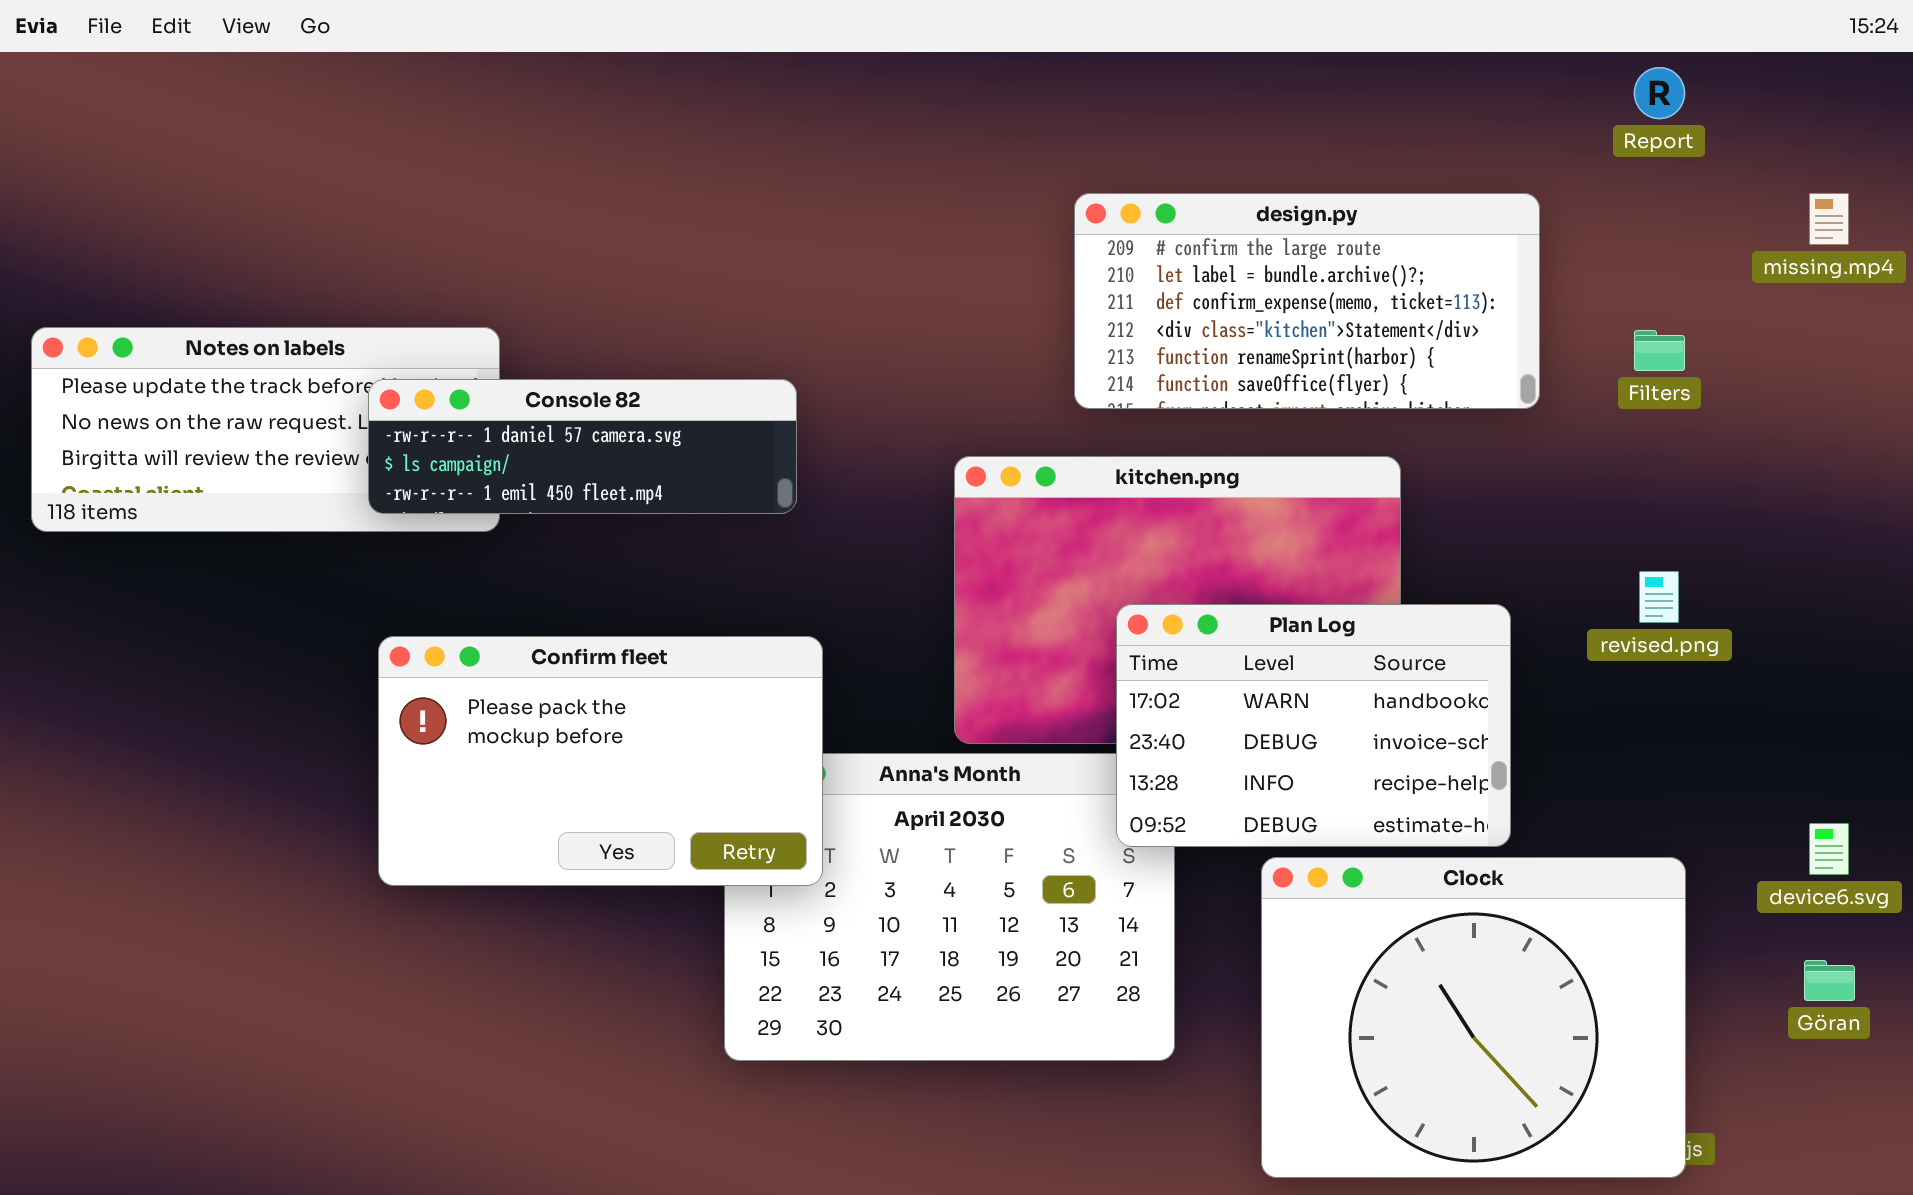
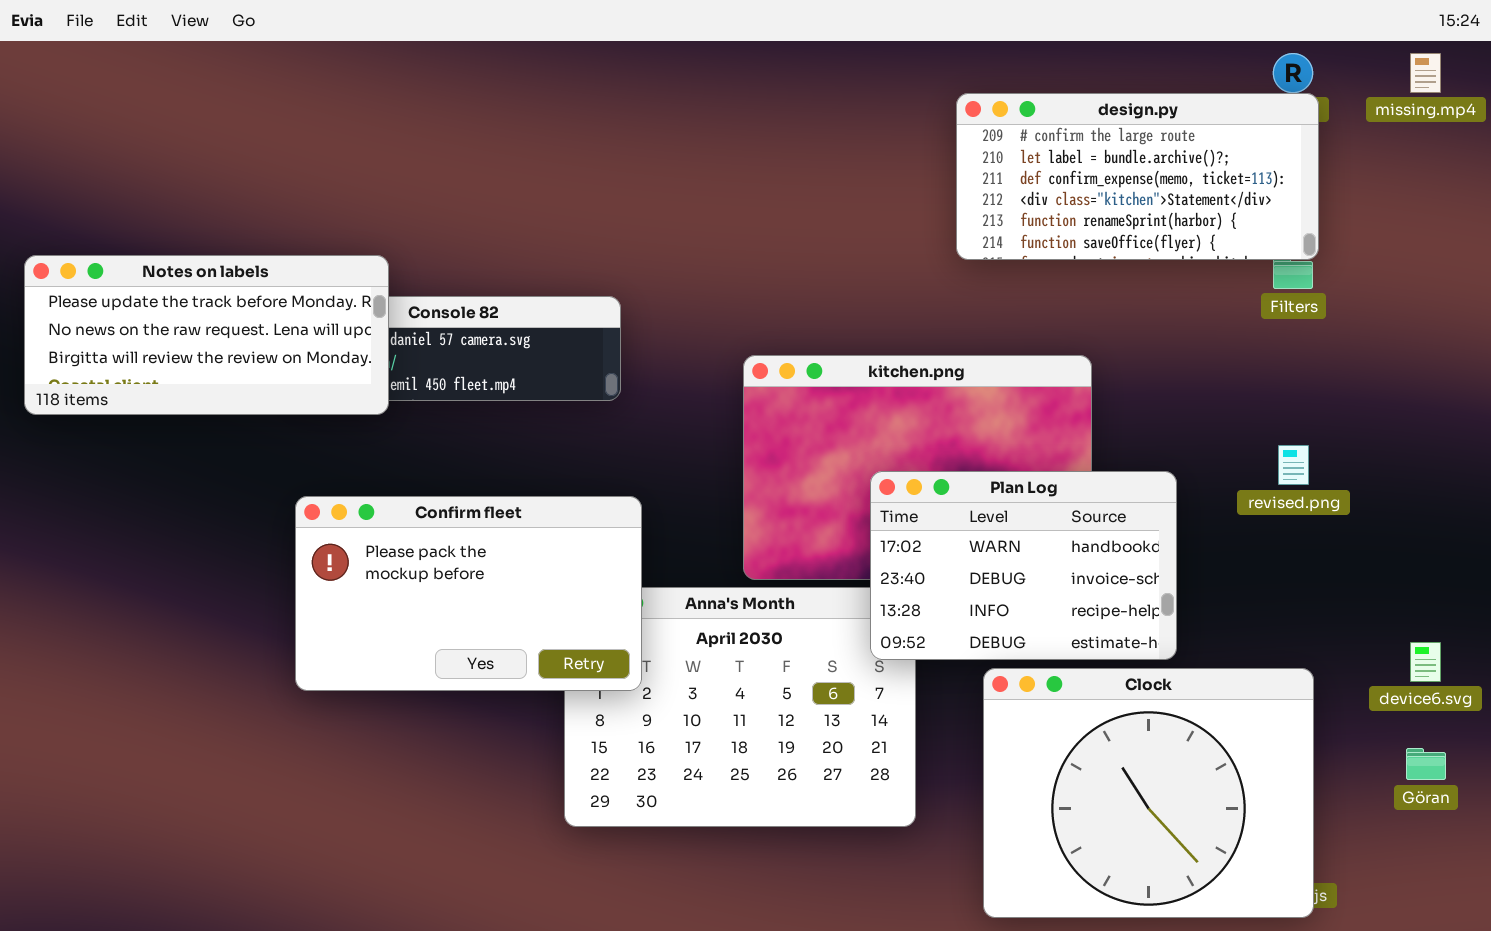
design.py: [1074,193,1540,409] -> [956,93,1319,260], moved
missing.mp4: [1809,193,1849,245] -> [1410,53,1441,93], moved
Notes on labels: [31,327,500,532] -> [24,255,389,415], raised

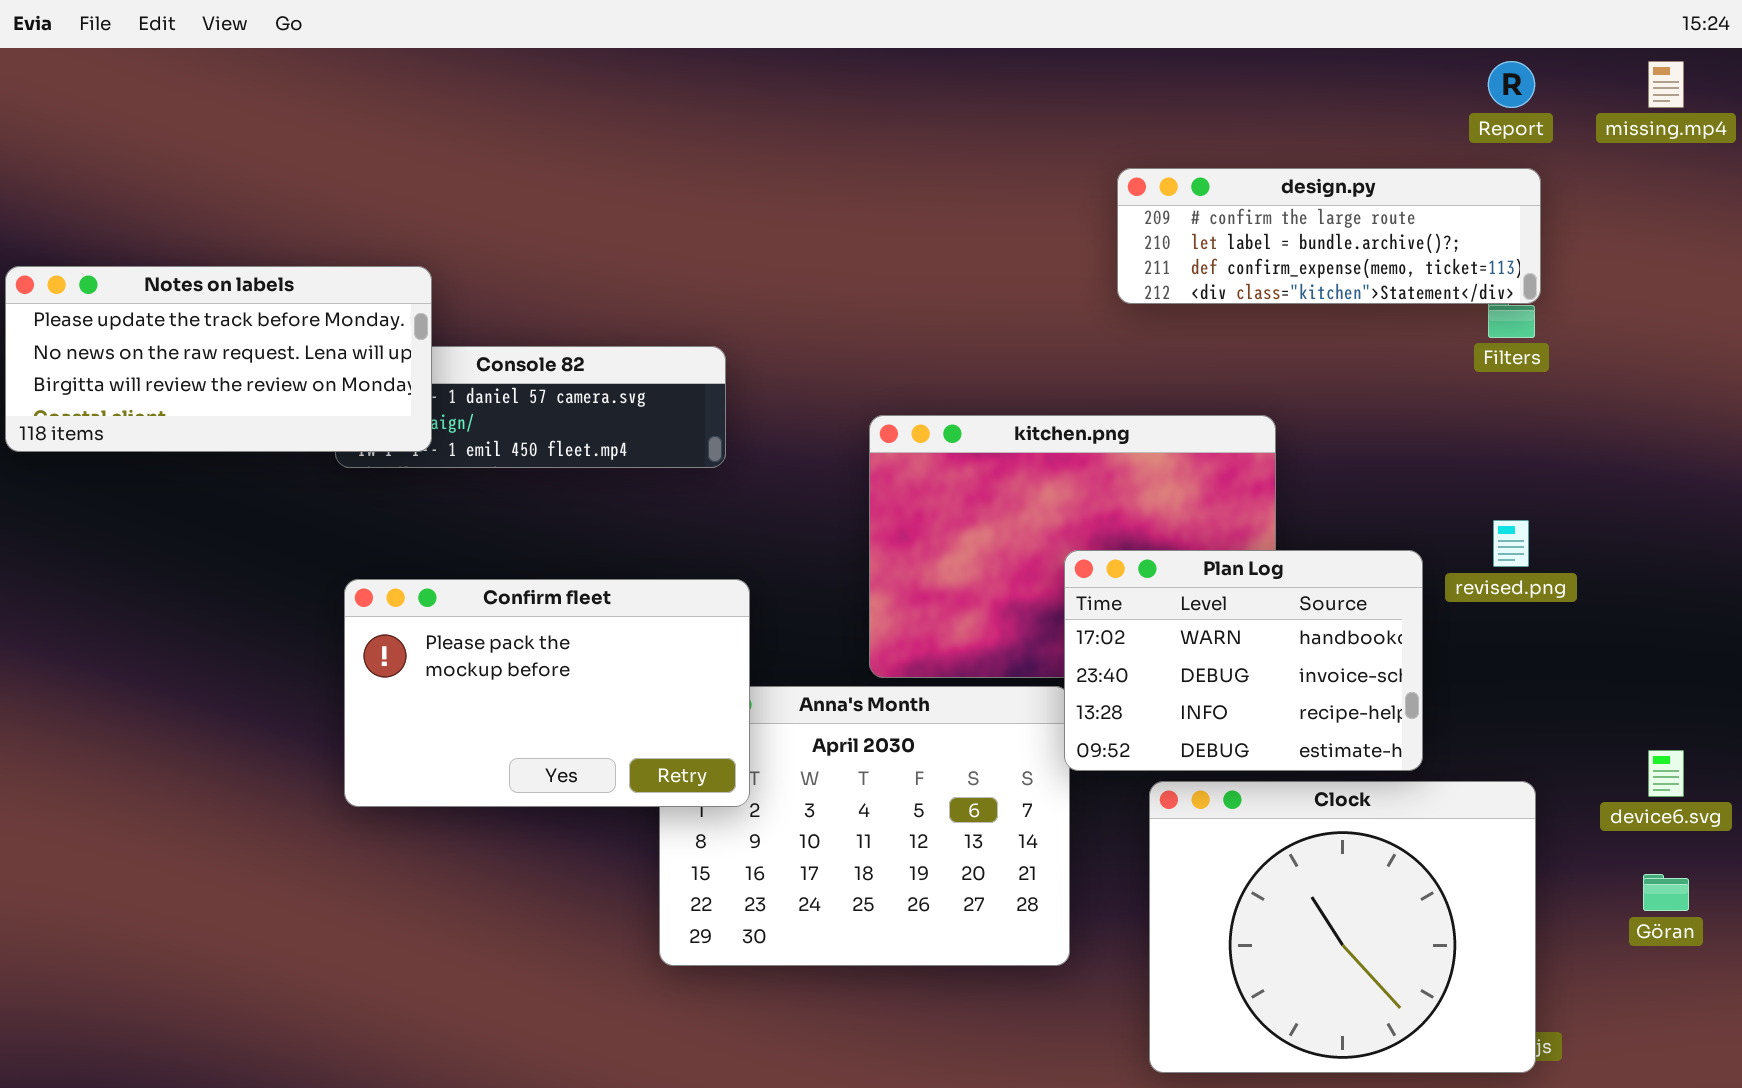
design.py: [956,93,1319,260] -> [1117,168,1541,304], resized
Notes on labels: [24,255,389,415] -> [5,266,432,452], moved
Plan Log: [870,471,1177,660] -> [1064,550,1423,771], moved

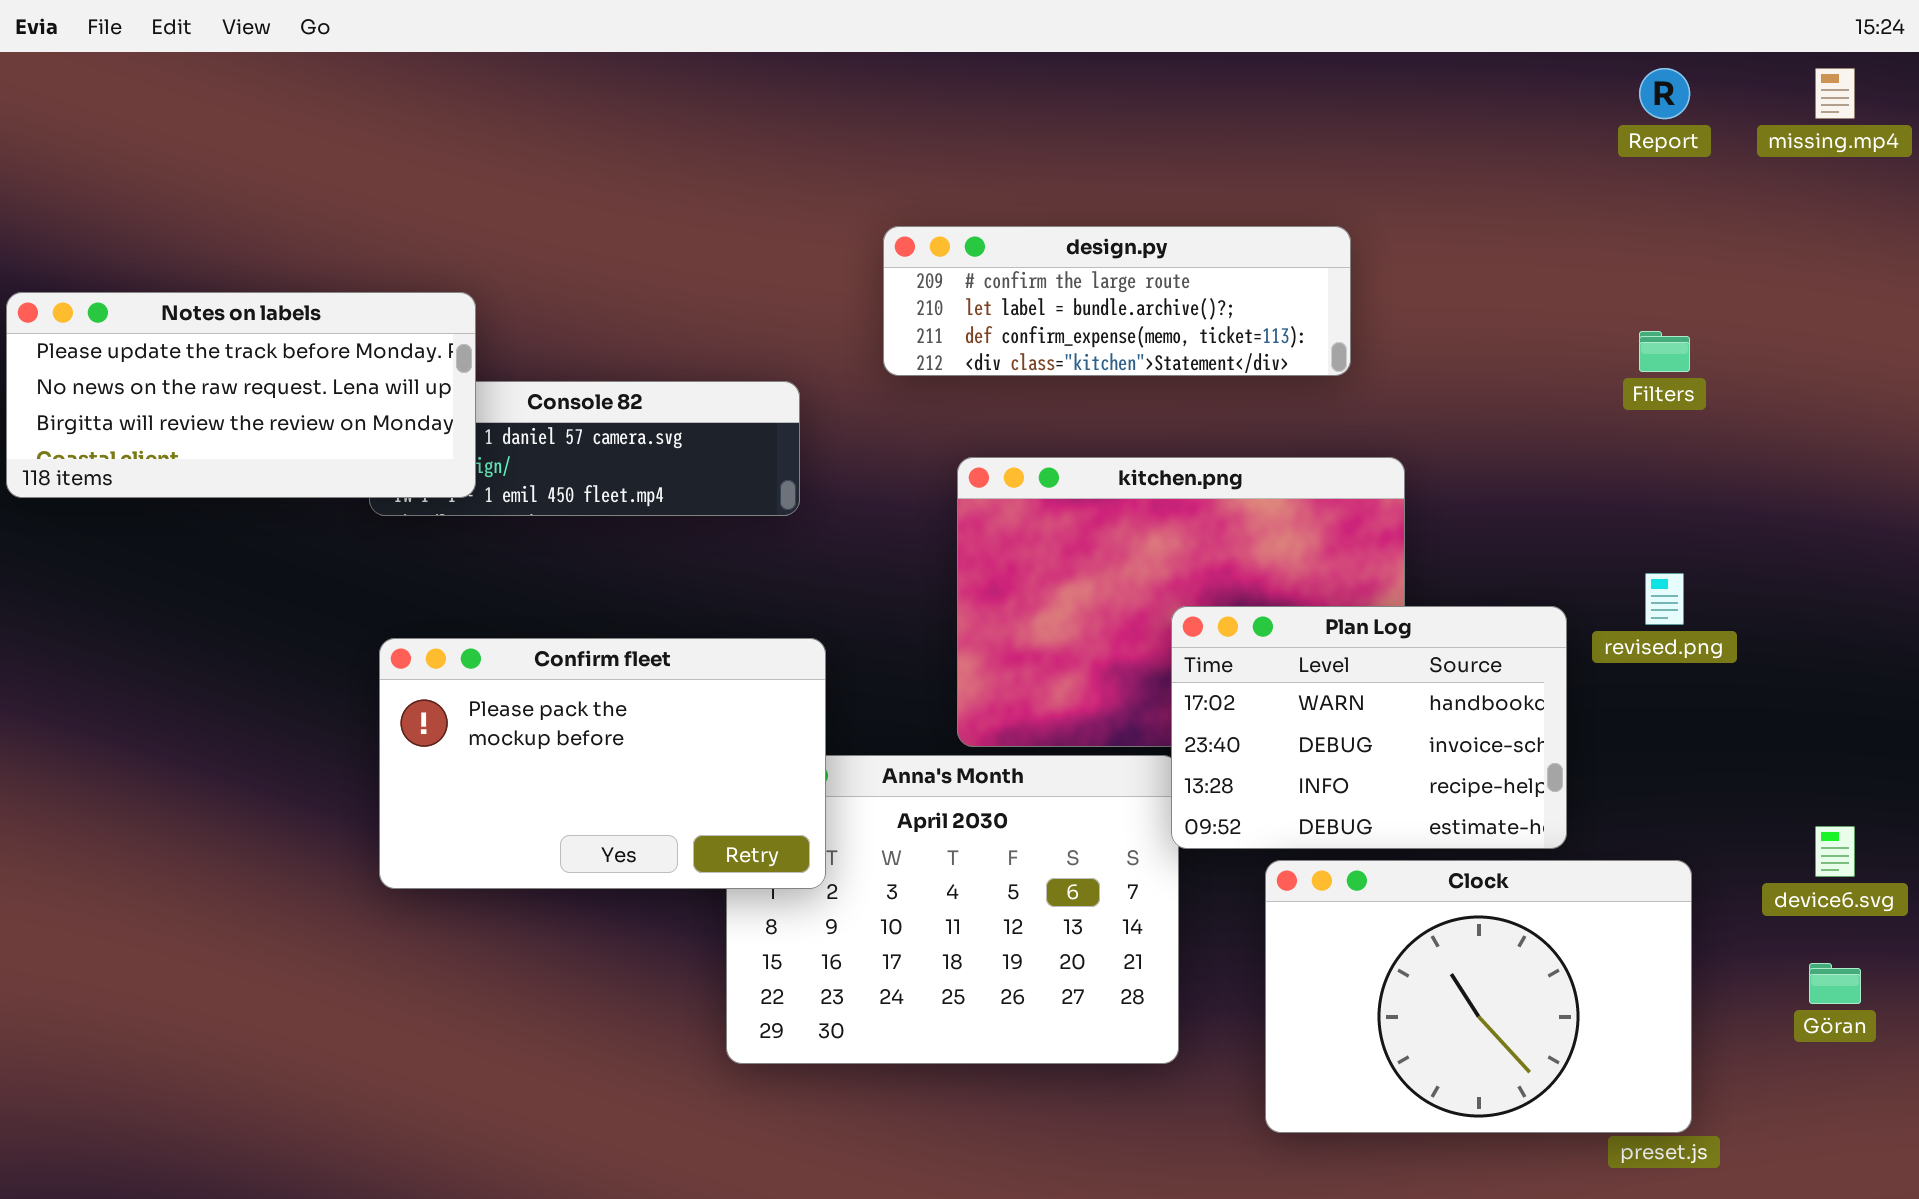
design.py: [1117,168,1541,304] -> [883,226,1351,376], moved
Clock: [1149,781,1536,1073] -> [1265,860,1692,1133], resized

